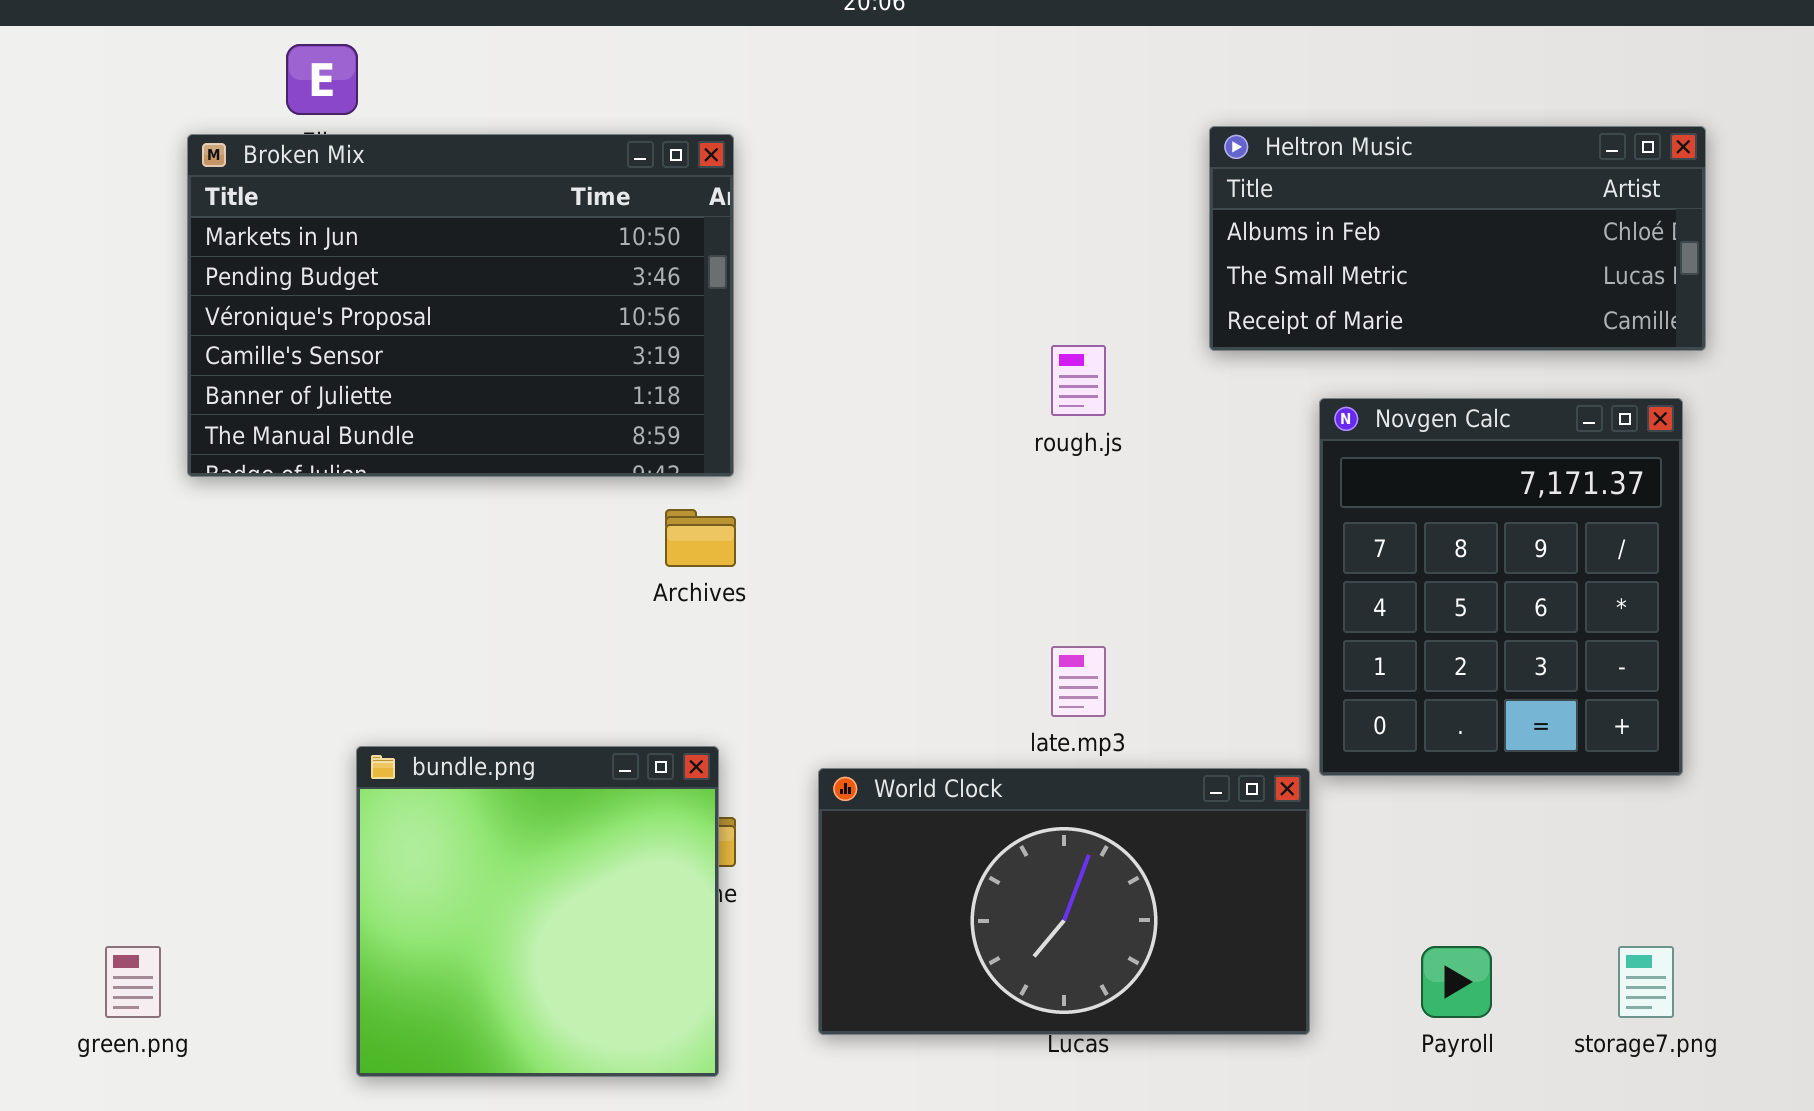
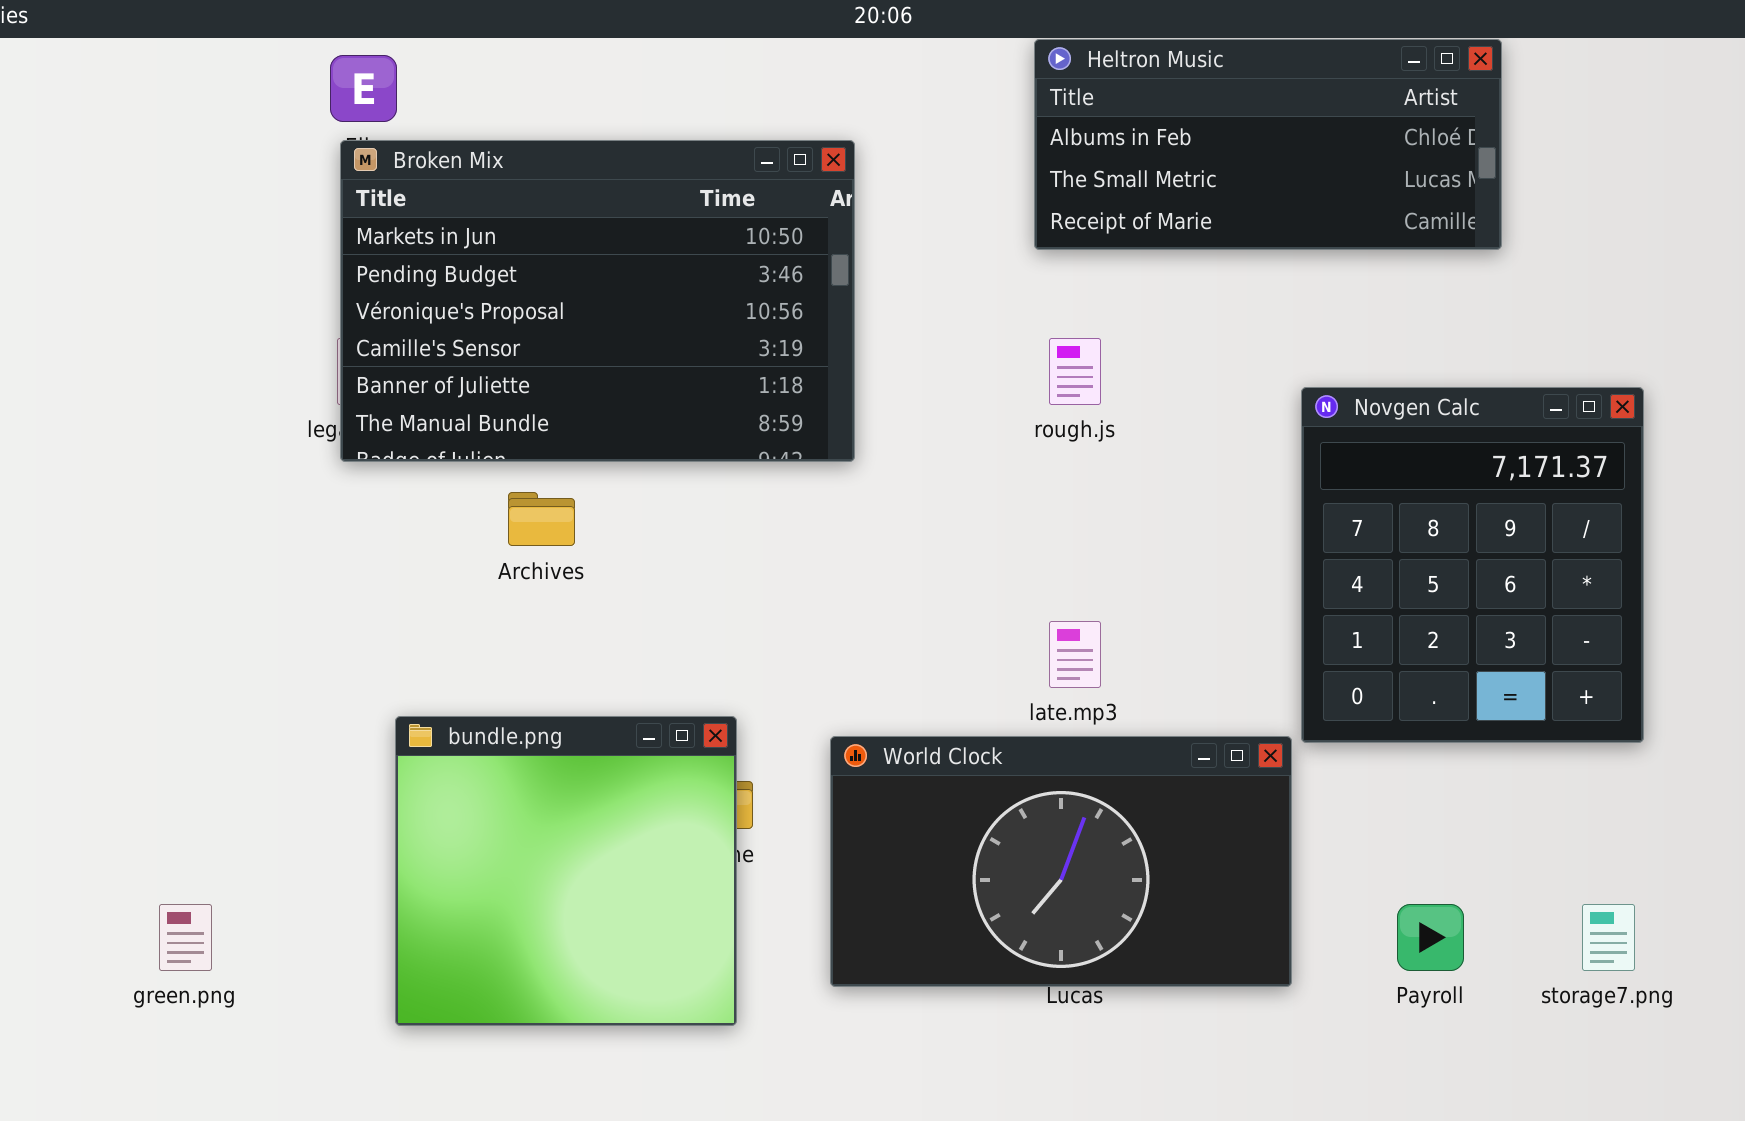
Heltron Music: [1209,126,1706,351] -> [1034,39,1502,250], moved
Broken Mix: [187,134,734,477] -> [340,140,855,462], moved
Archives: [665,509,736,567] -> [508,492,575,546], moved

